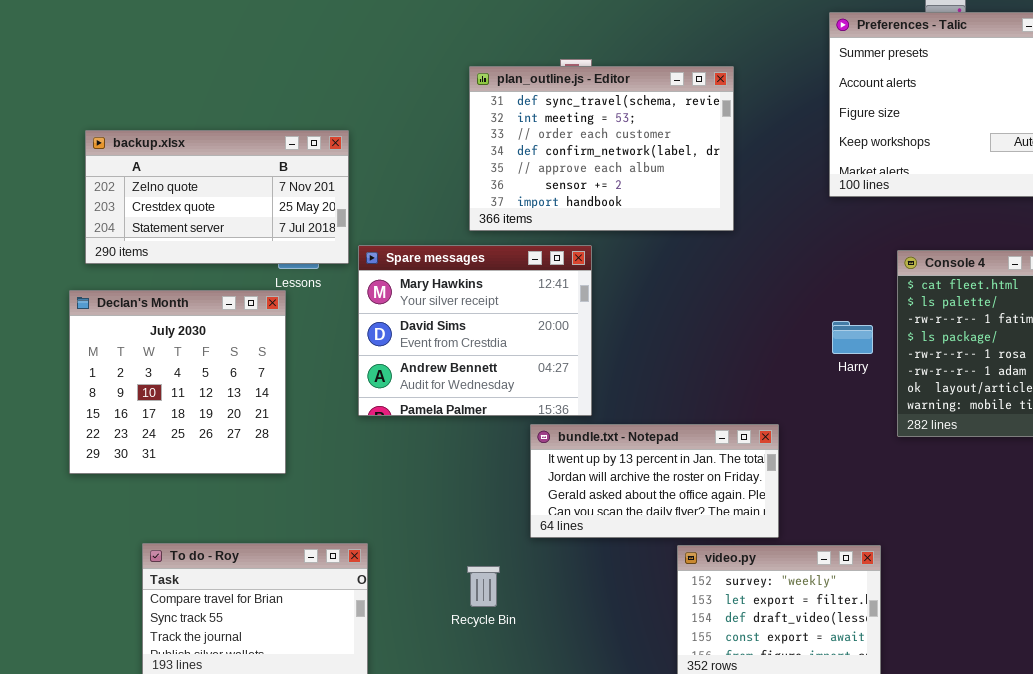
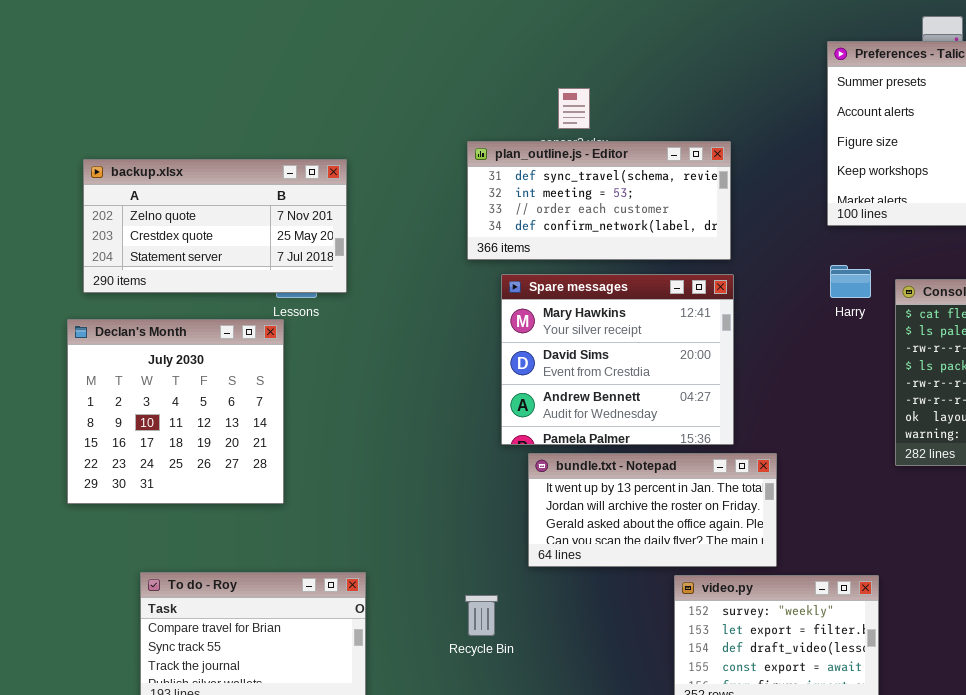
plan_outline.js - Editor: [469,66,734,231] -> [467,141,731,260], resized
Spare messages: [358,245,592,416] -> [501,274,734,445], moved
Harry: [832,321,873,354] -> [830,265,871,298], moved

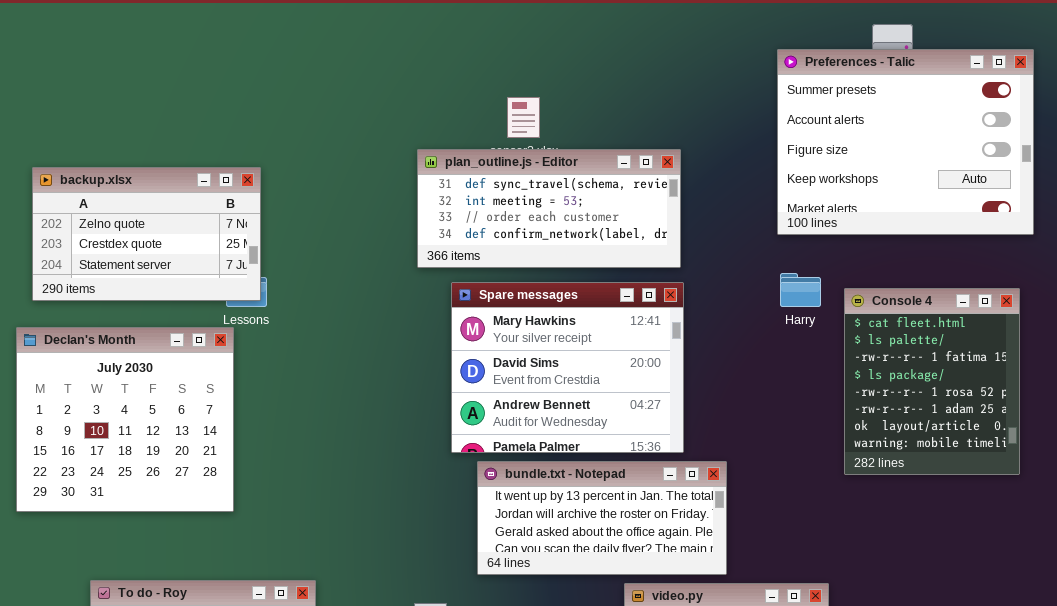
backup.xlsx: [83,159,347,293] -> [32,167,261,301], resized

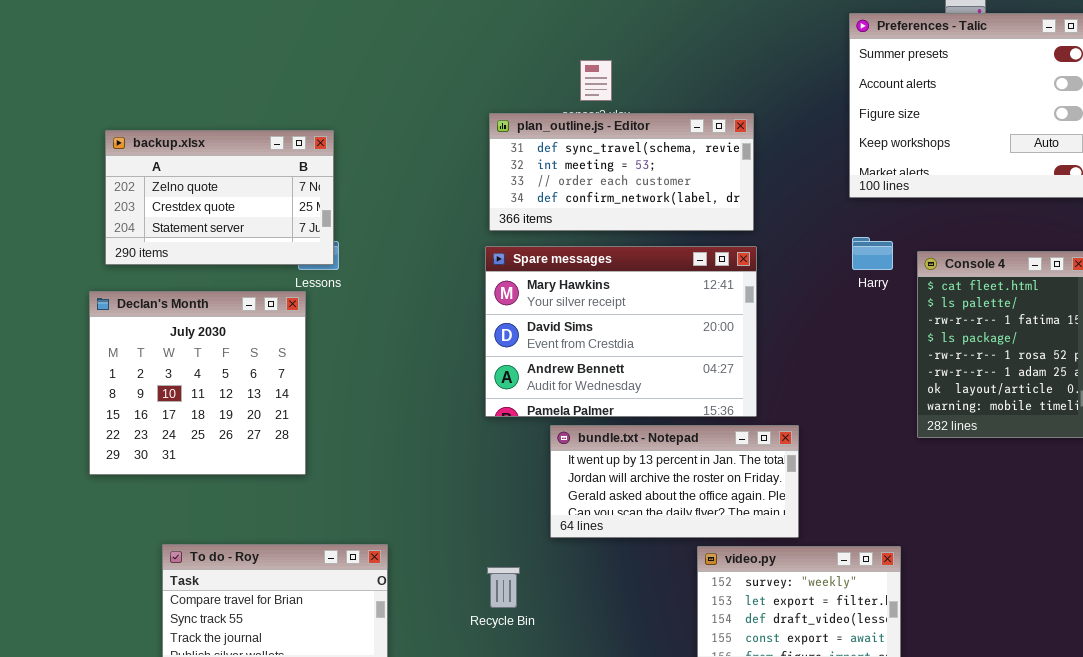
Spare messages: [451,282,684,453] -> [485,246,757,417], resized

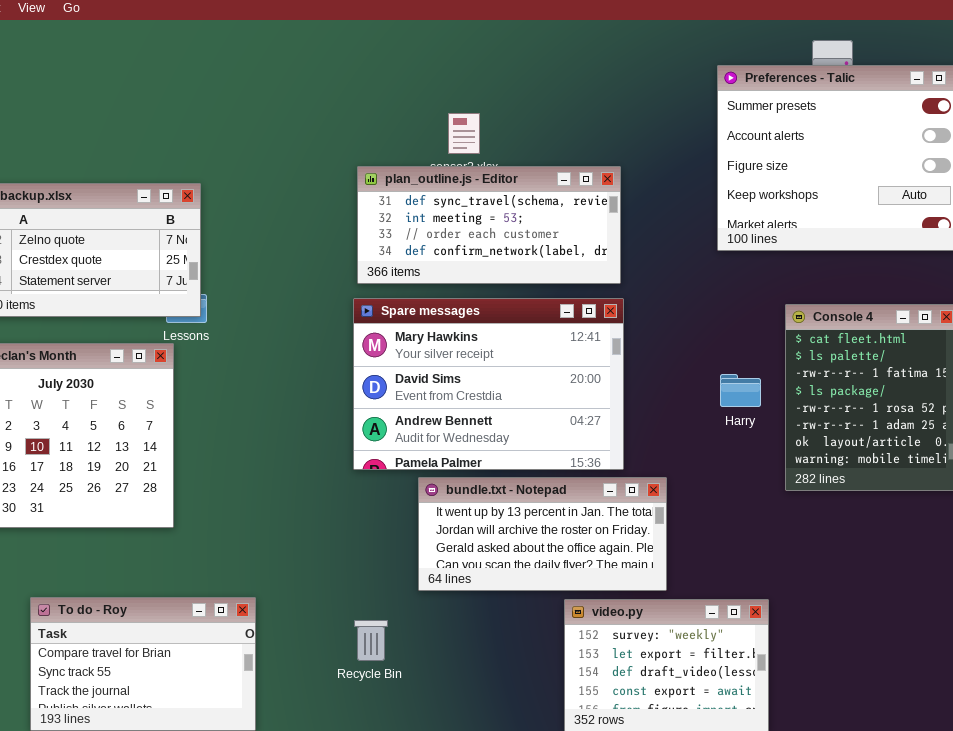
Harry: [852,237,893,270] -> [720,374,761,407], moved

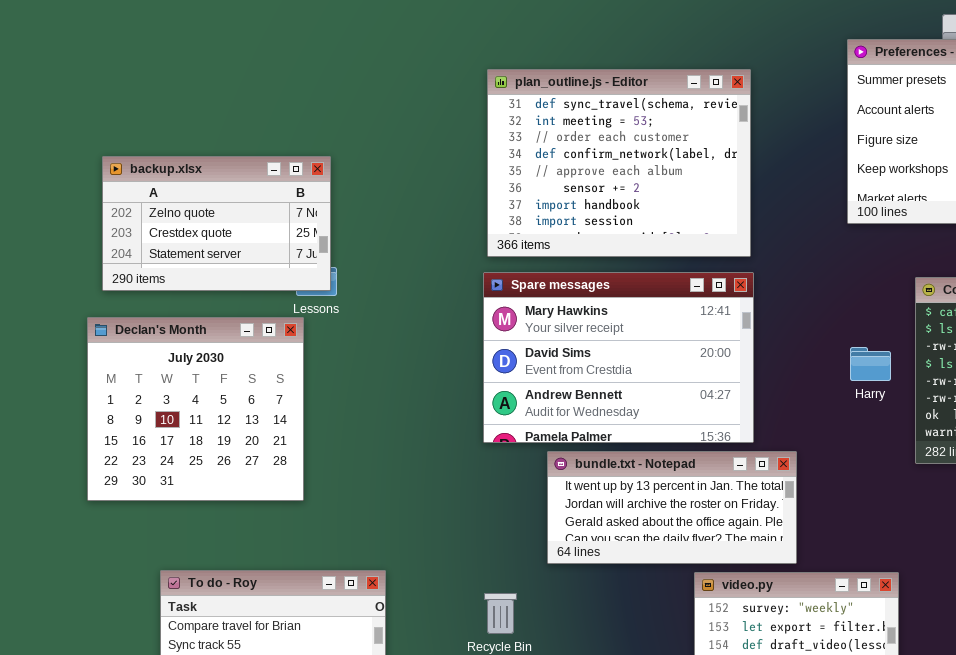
plan_outline.js - Editor: [357,166,621,284] -> [487,69,751,257], resized

